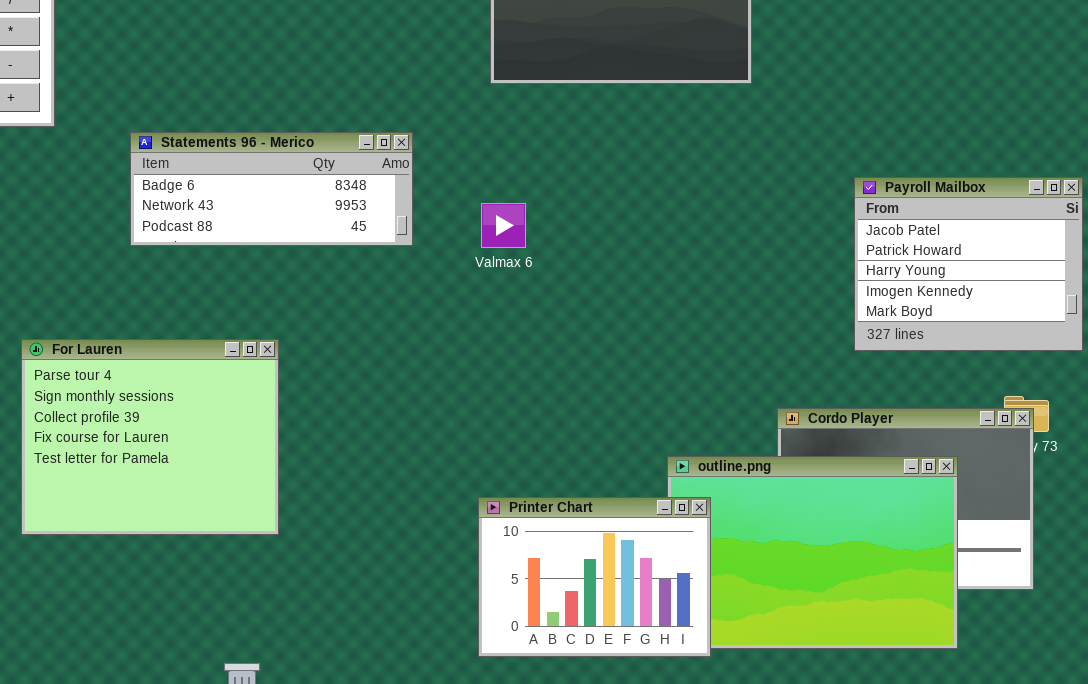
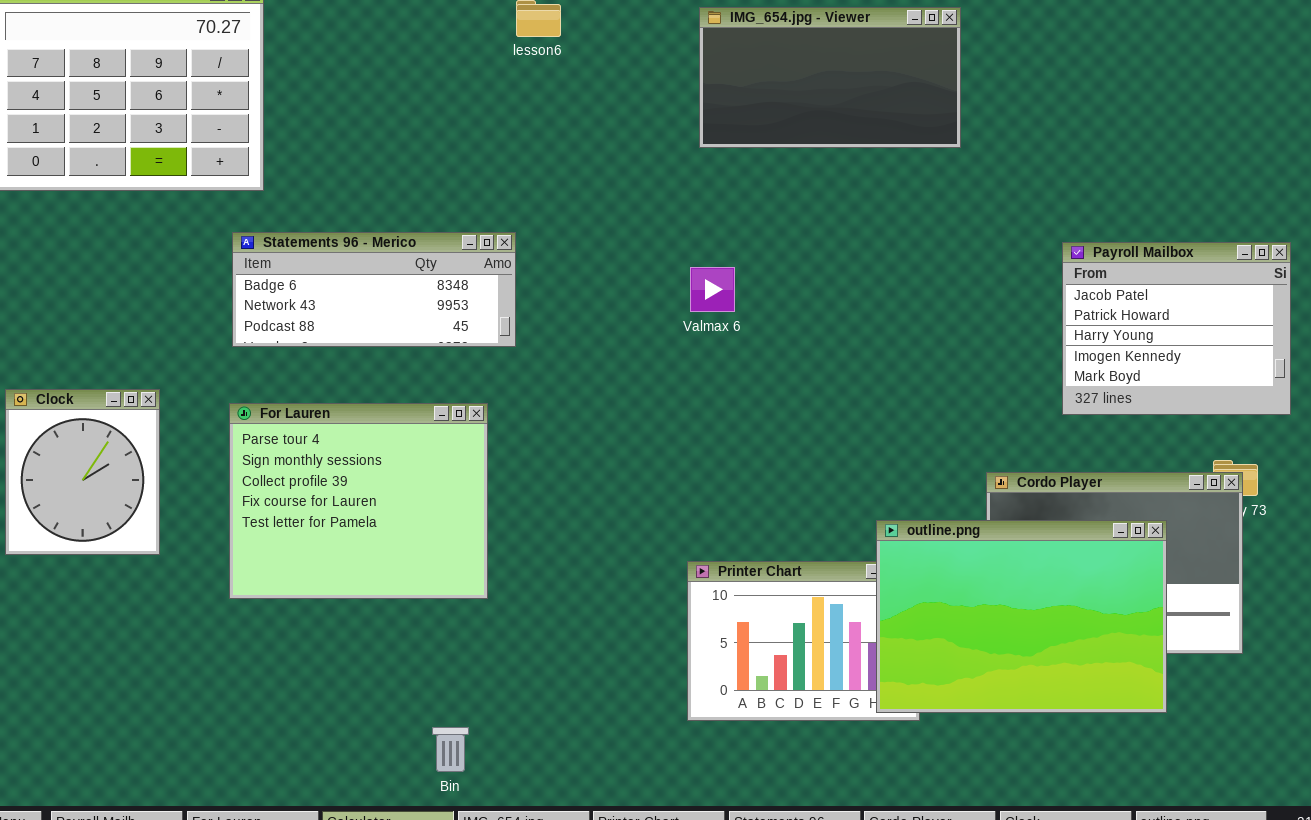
Statements 96 - Merico: [130,132,413,246] -> [232,232,516,347], moved
outline.png: [667,456,958,649] -> [876,520,1167,713], raised

